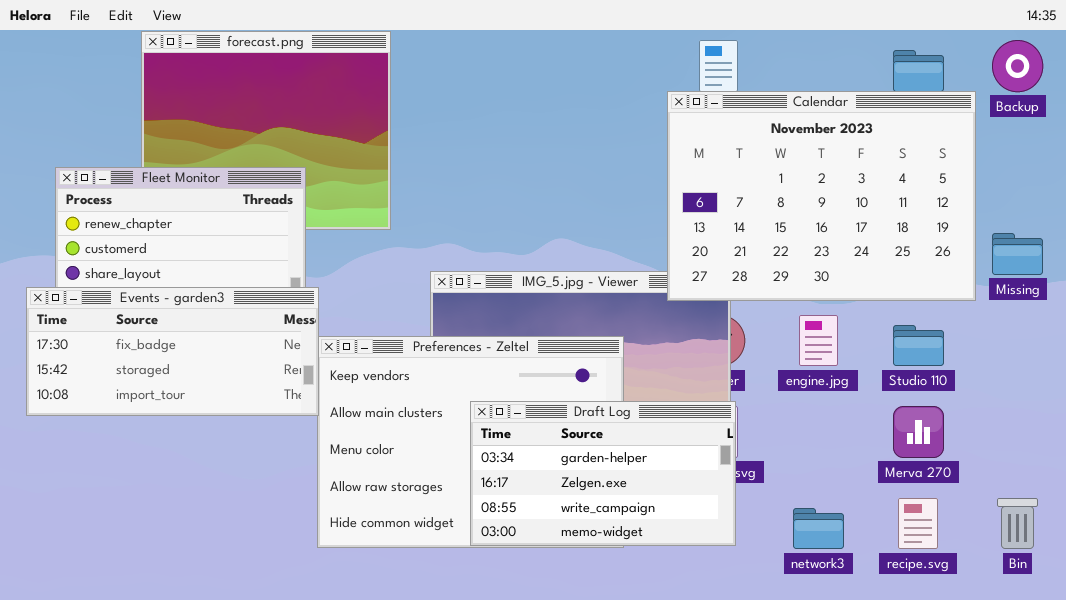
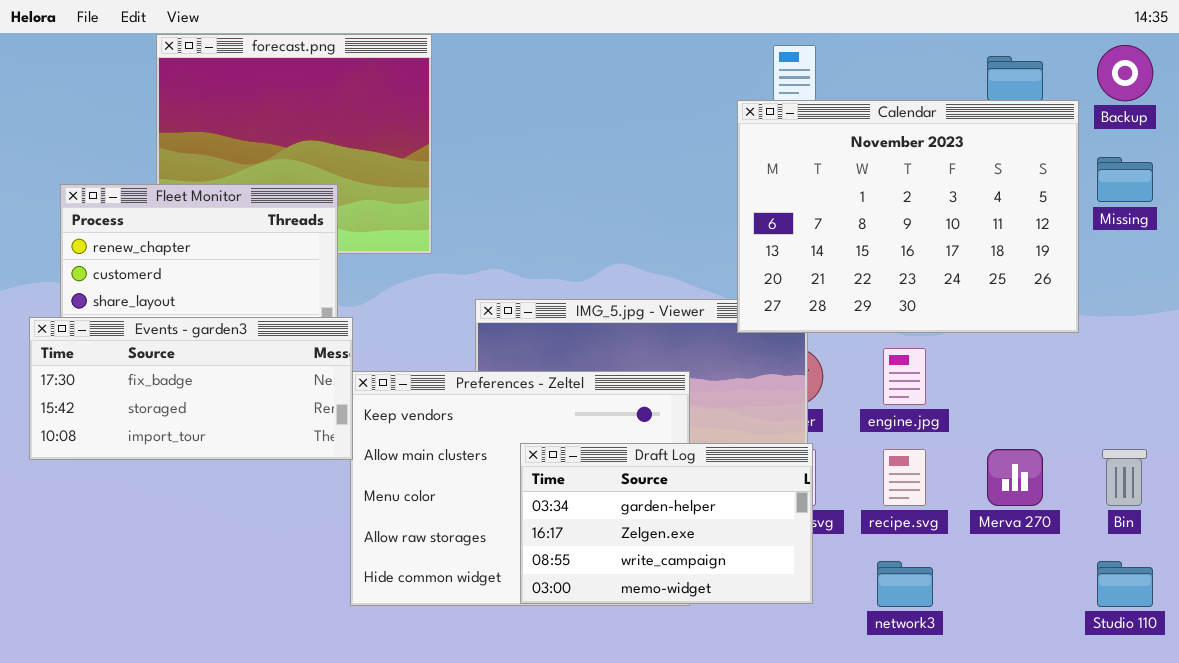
Missing: [992,233,1043,275] -> [1097,157,1153,202], moved
Studio 110: [893,325,944,366] -> [1097,561,1153,607], moved
recipe.svg: [898,498,938,549] -> [883,449,926,506], moved
Bin: [997,498,1038,549] -> [1102,449,1147,506], moved

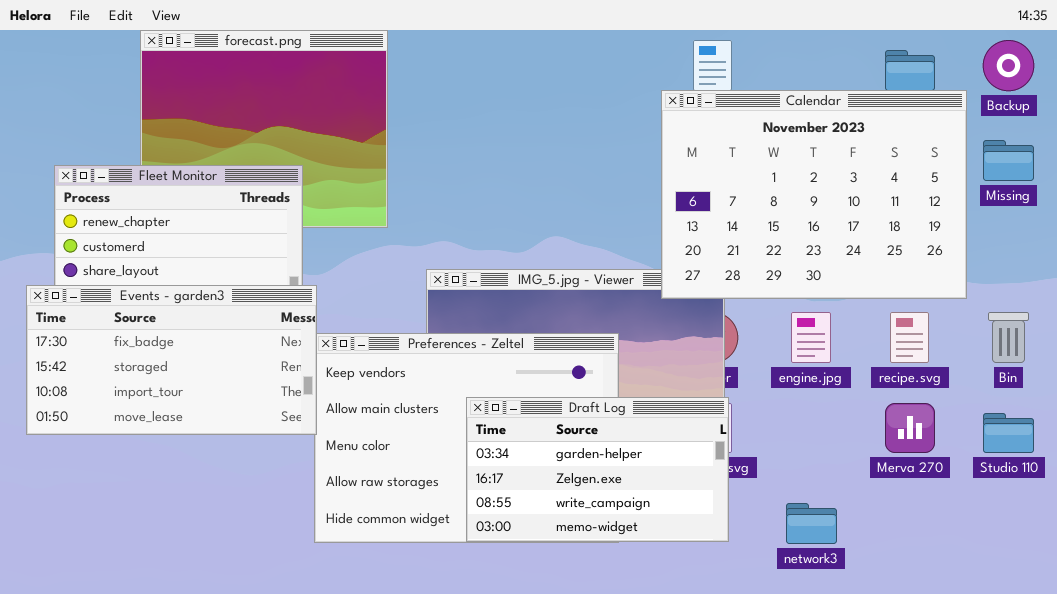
Events - garden3: [29,317,353,460] -> [26,285,317,435], resized
recipe.svg: [883,449,926,506] -> [890,312,929,363], moved
Bin: [1102,449,1147,506] -> [988,312,1029,363], moved
Studio 110: [1097,561,1153,607] -> [983,413,1034,453], moved

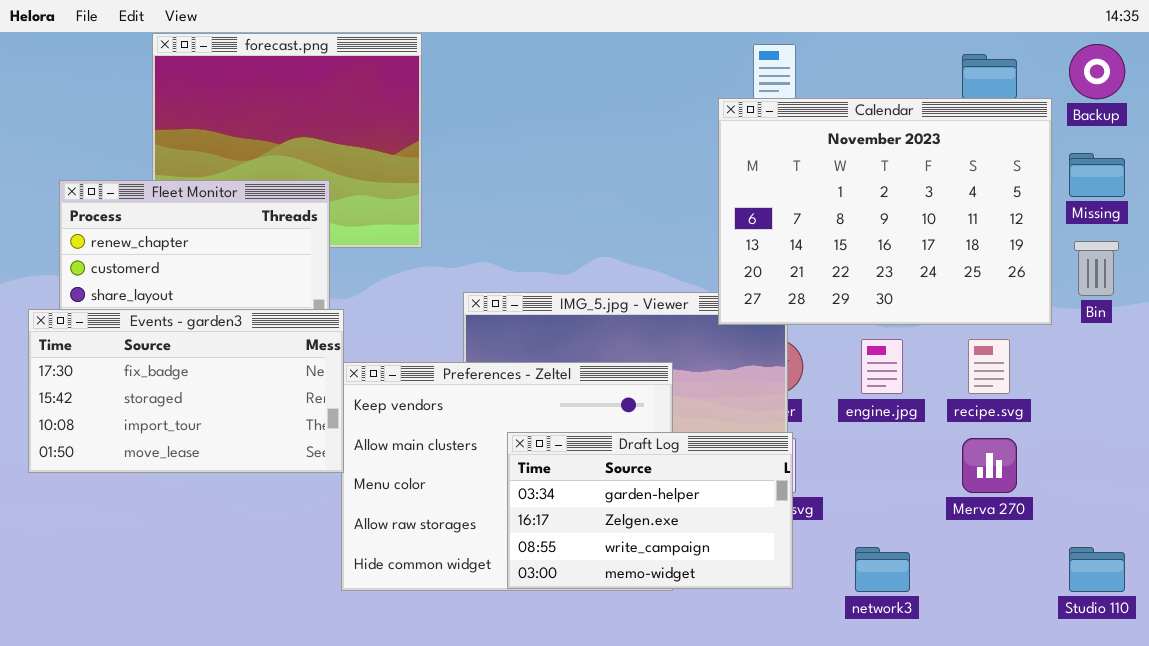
Bin: [988,312,1029,363] -> [1074,241,1119,296], moved
Studio 110: [983,413,1034,453] -> [1069,547,1125,592], moved

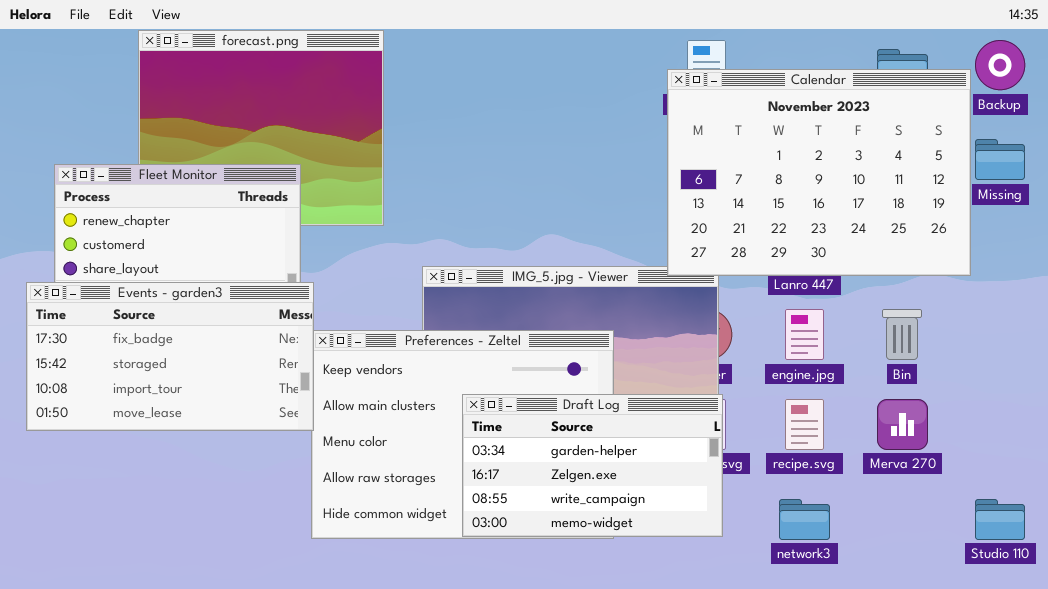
Calendar: [718,98,1052,325] -> [667,69,971,276], moved
Bin: [1074,241,1119,296] -> [882,309,922,360], moved
recipe.svg: [968,339,1010,394] -> [785,399,824,450], moved

